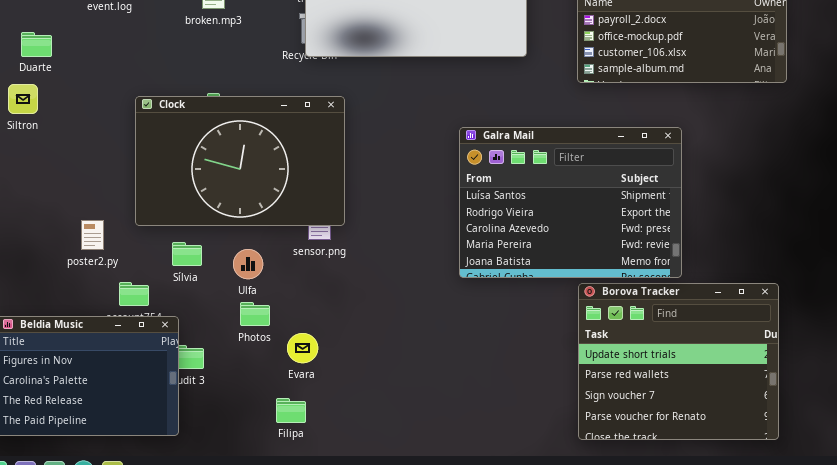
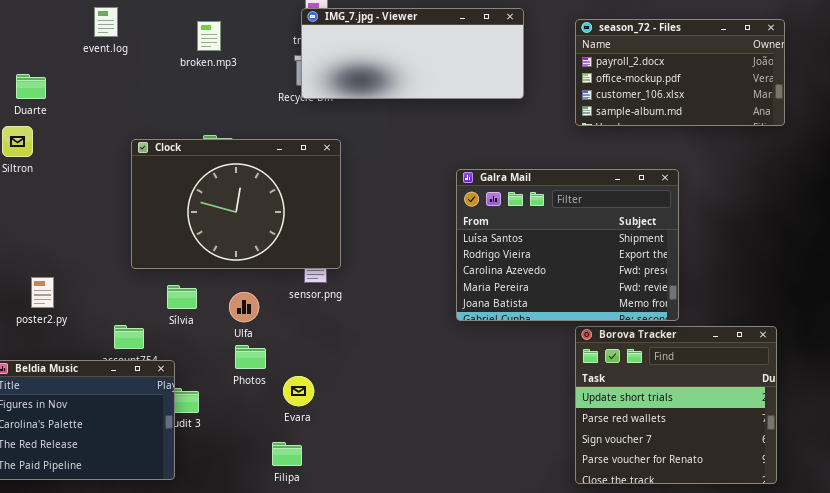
poster2.py: [81,220,104,250] -> [31,277,54,308], moved

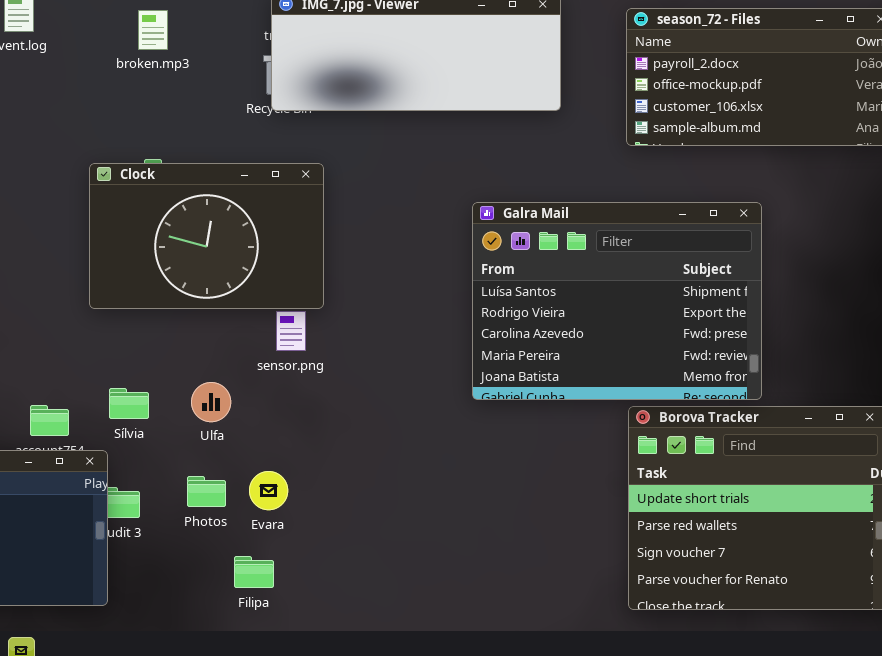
Clock: [131,139,341,269] -> [89,163,324,309], resized
Sílvia: [167,285,197,309] -> [109,388,149,419], moved
Ulfa: [229,292,259,322] -> [191,382,231,422], moved
Photos: [235,345,266,369] -> [187,476,226,507], moved

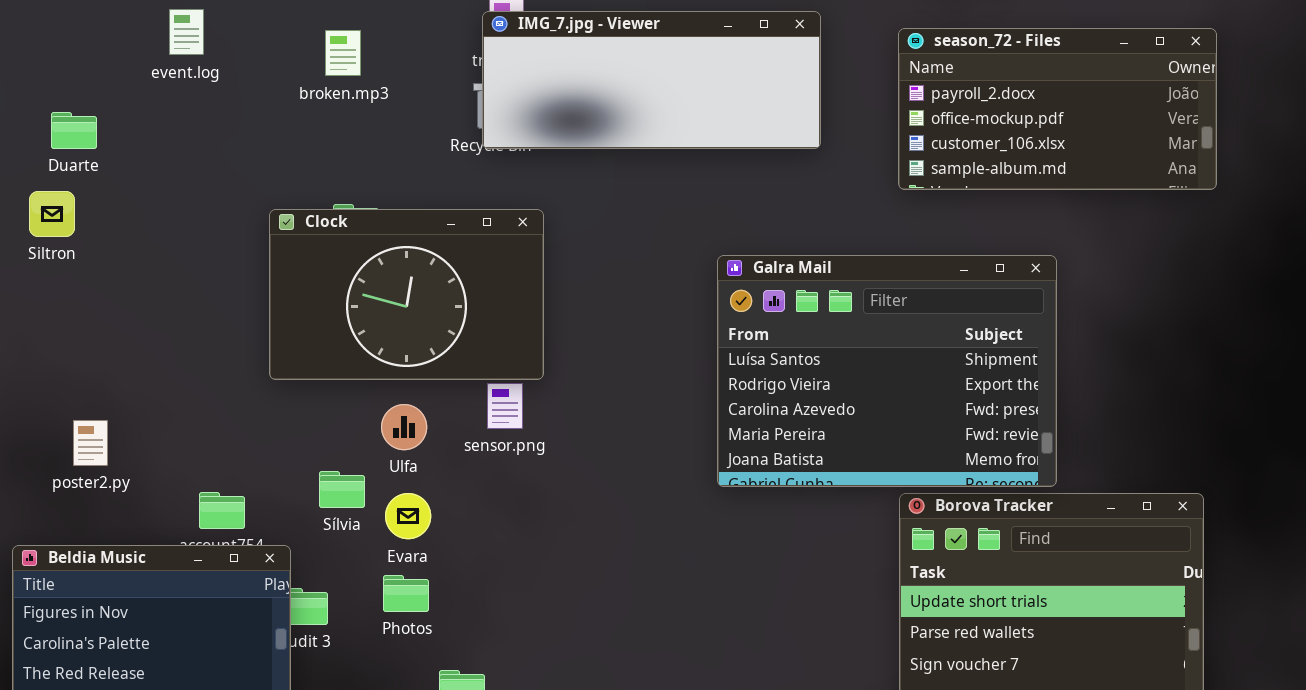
Ulfa: [191,382,231,422] -> [381,404,427,450], moved
Sílvia: [109,388,149,419] -> [319,471,365,508], moved
Evara: [249,471,288,510] -> [385,493,431,539], moved

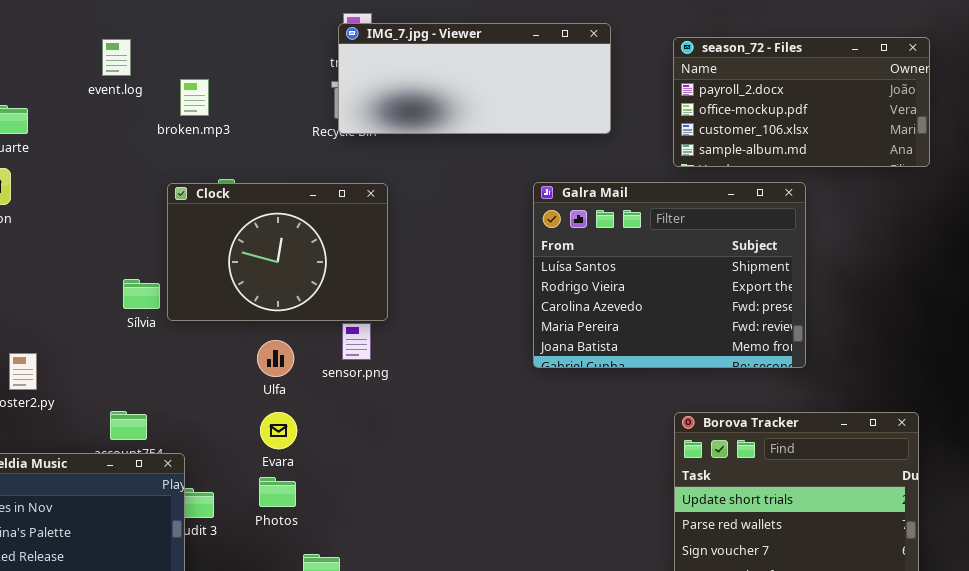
event.log: [169,9,204,55] -> [102,39,131,76], moved
broken.mp3: [325,30,361,76] -> [180,79,209,116], moved
Galra Mail: [717,255,1057,487] -> [533,182,806,368], moved
Sílvia: [319,471,365,508] -> [123,279,160,309], moved

